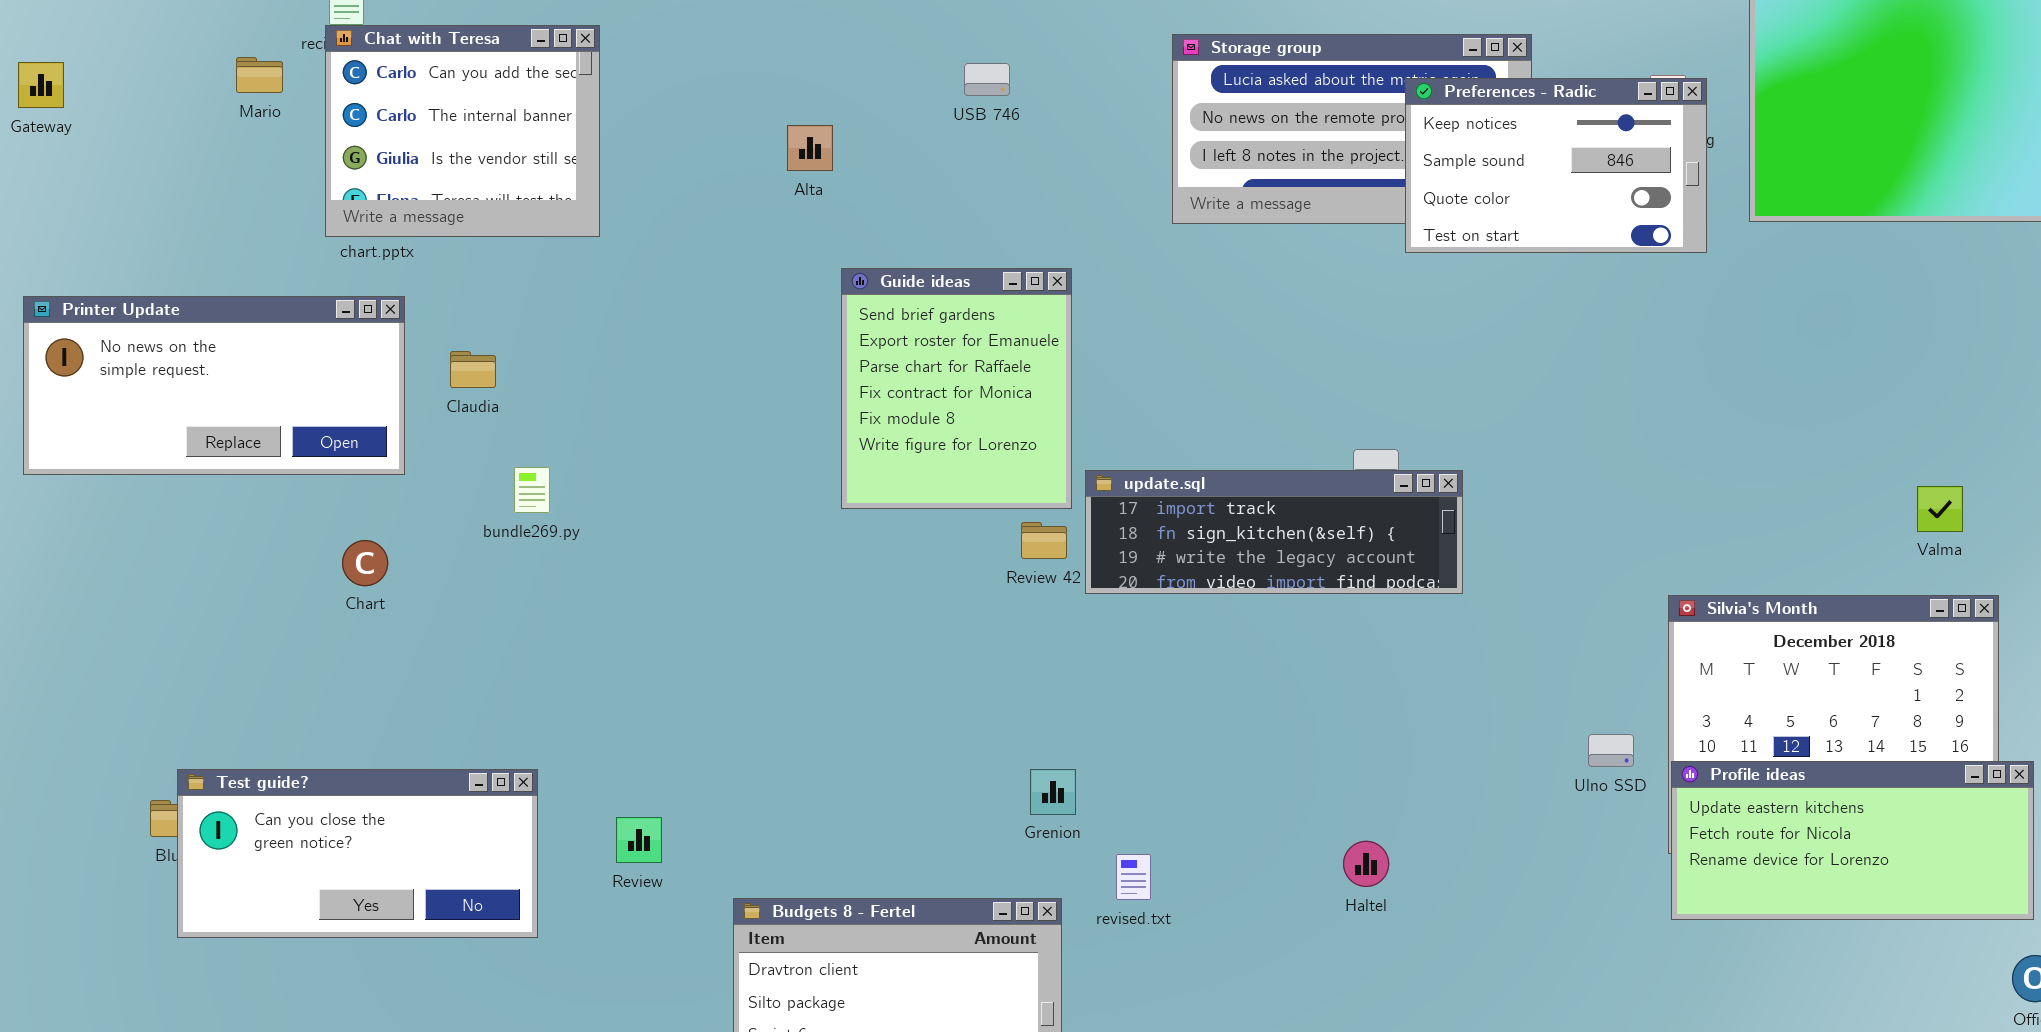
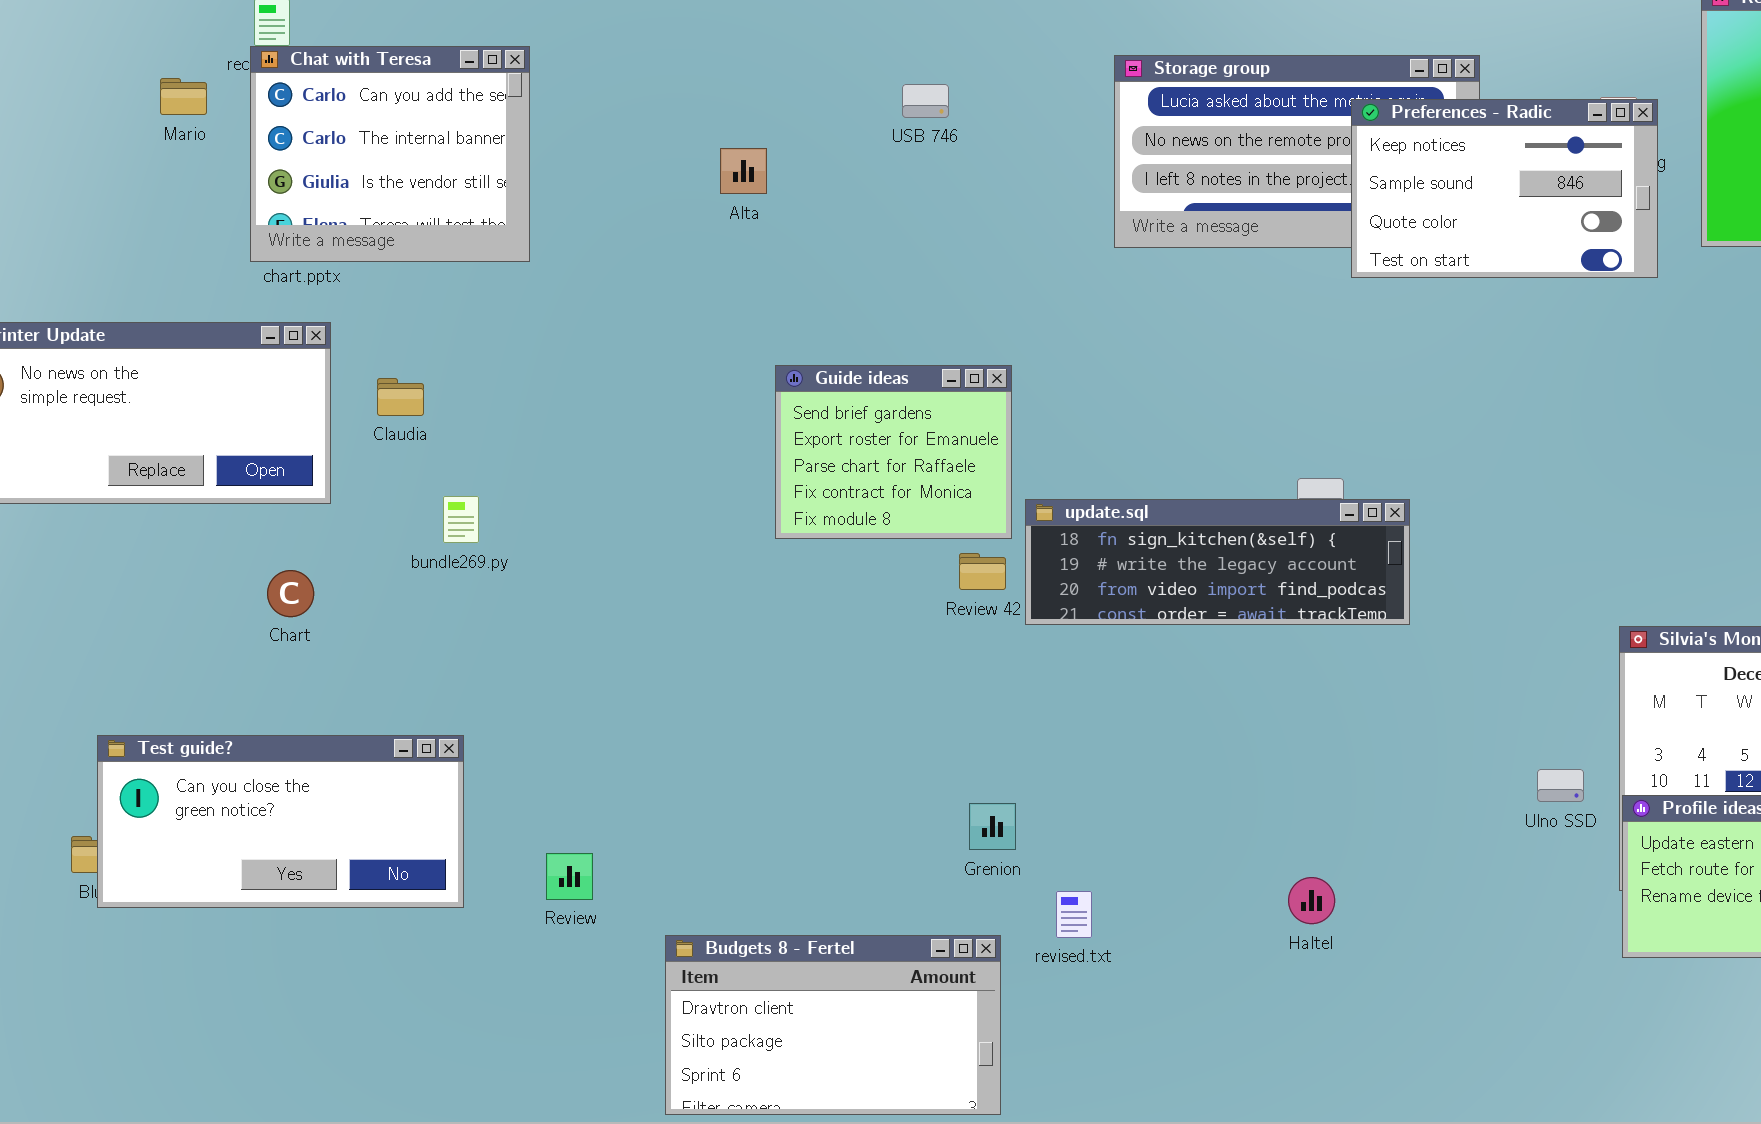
Guide ideas: [841,268,1072,509] -> [775,365,1012,539], resized
update.sql: [1085,470,1463,594] -> [1025,499,1410,625], scrolled down 1 row
Test guide?: [177,769,538,938] -> [97,735,464,908], moved

